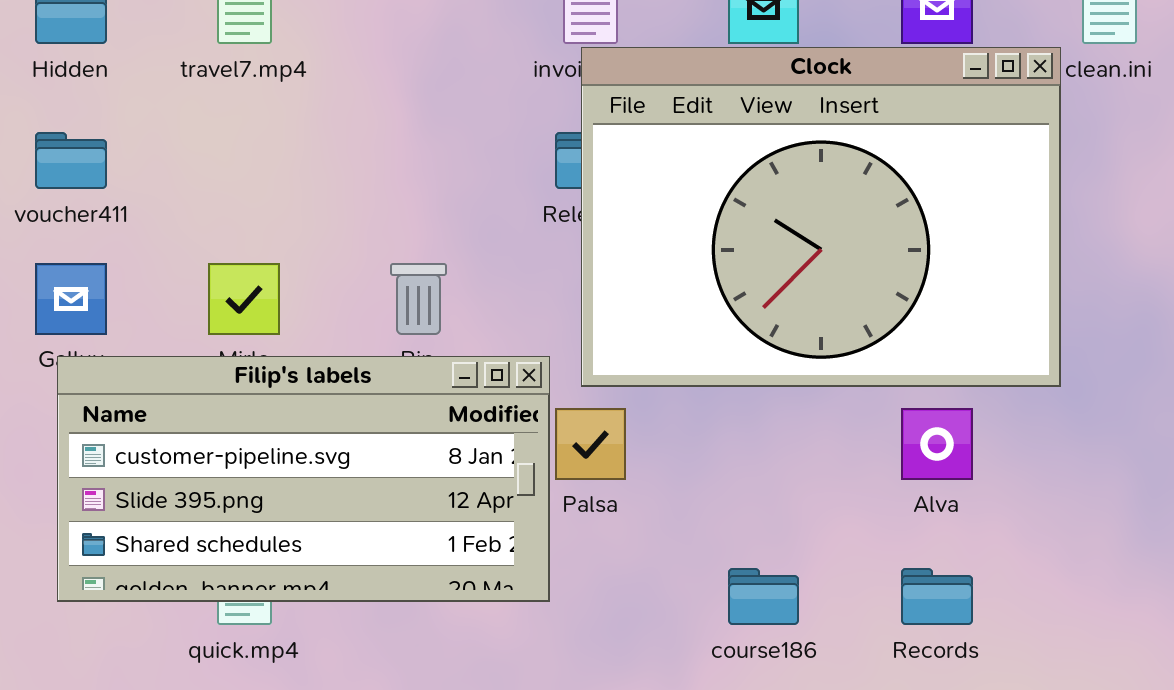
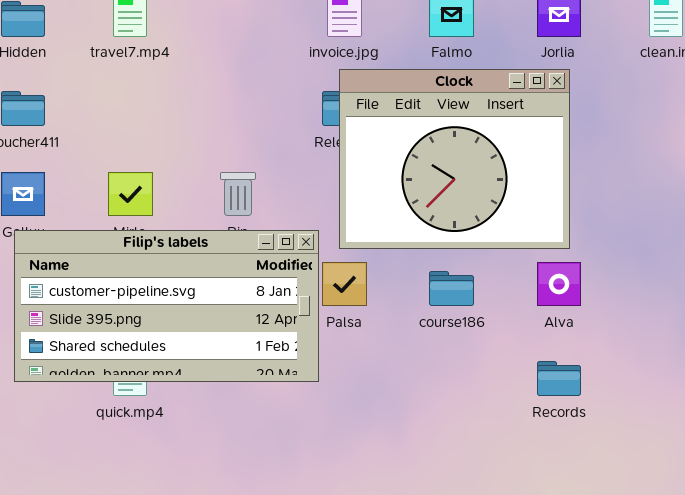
Clock: [581,47,1061,387] -> [339,69,570,249], resized
course186: [728,568,799,625] -> [429,271,474,306], moved

